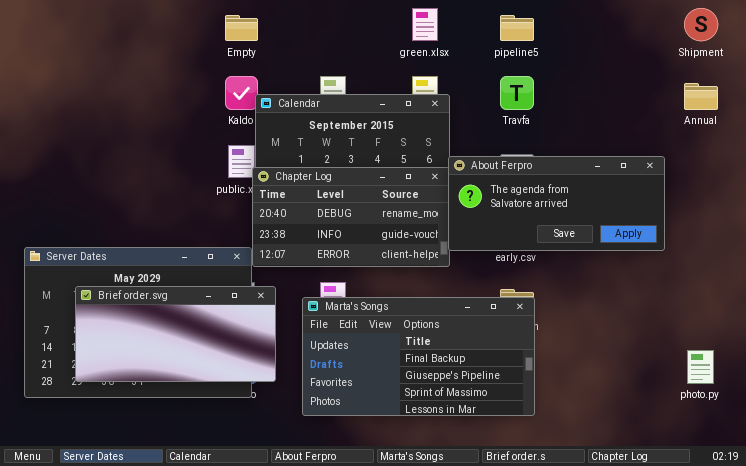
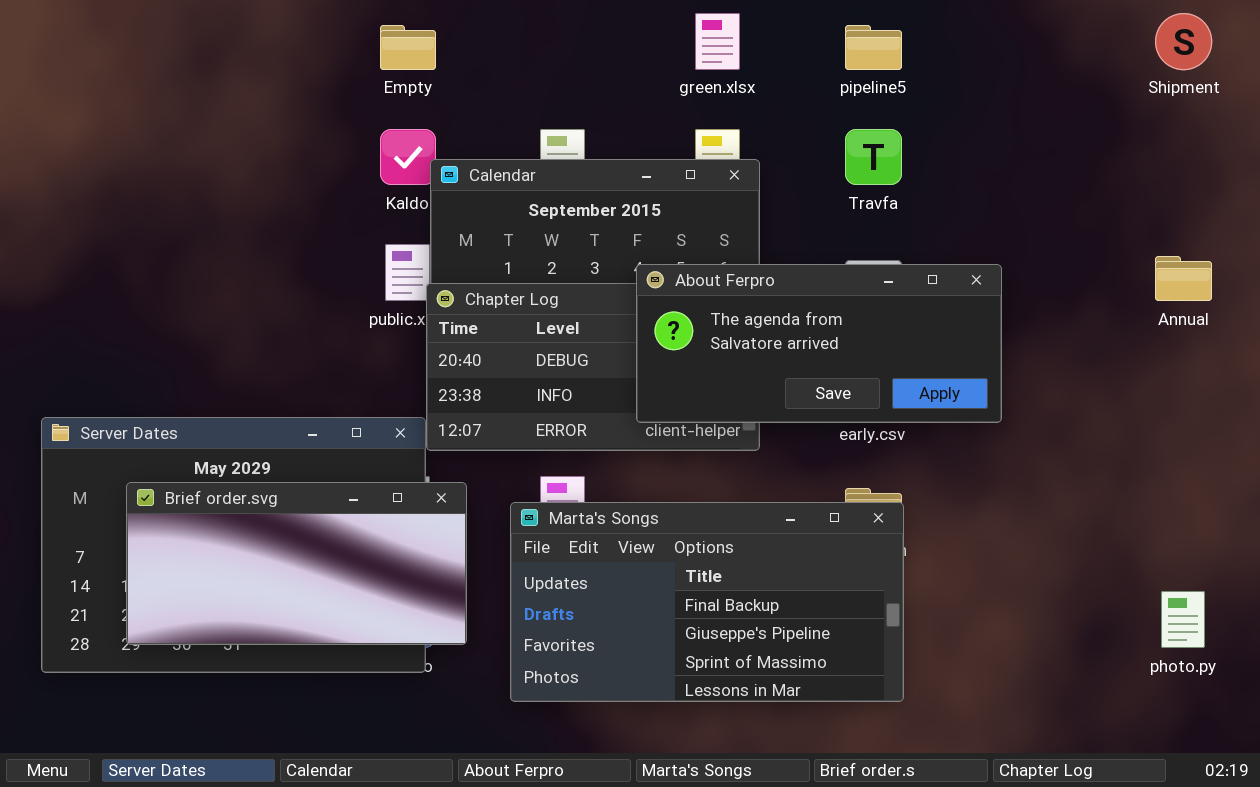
Annual: [684,83,718,110] -> [1155,256,1212,301], moved
About Ferpro: [448,156,665,251] -> [636,264,1002,423], moved

